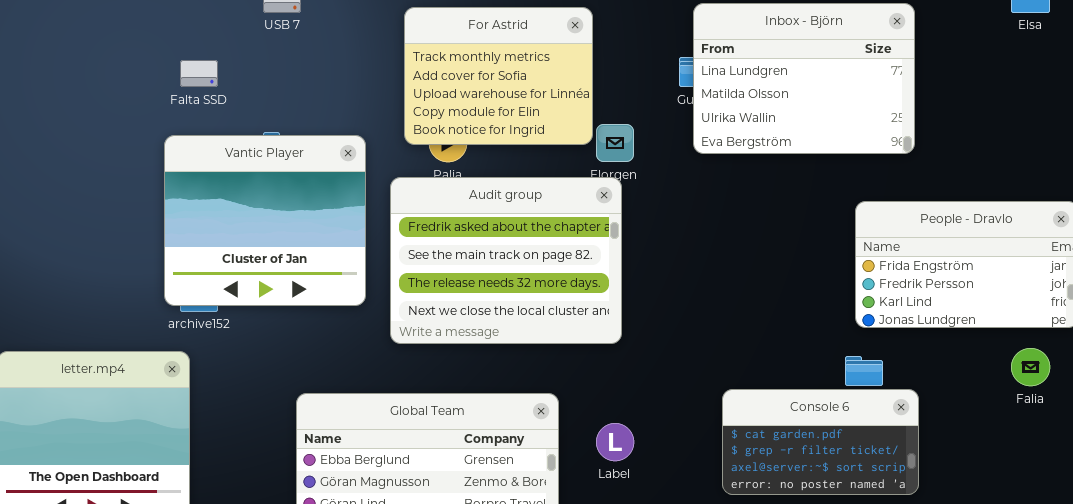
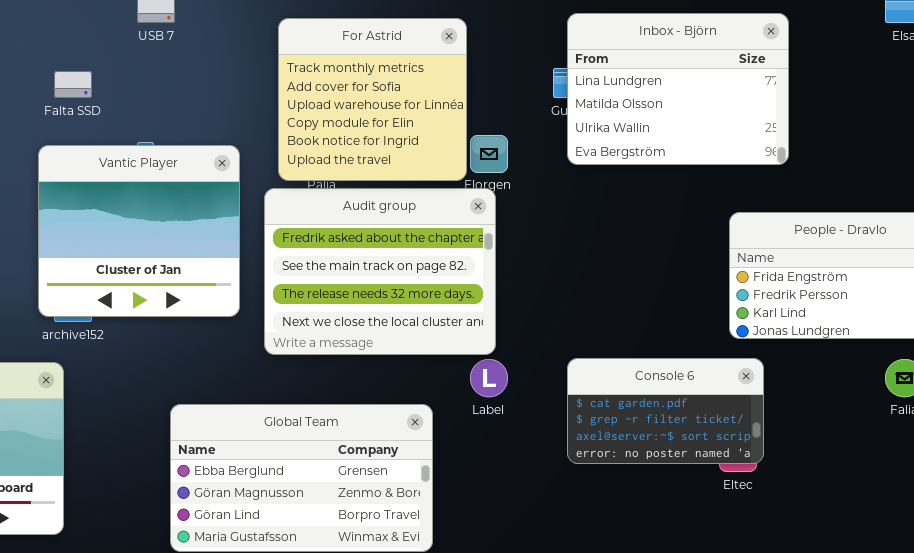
For Astrid: [404,7,593,145] -> [278,18,467,181], resized
Console 6: [722,389,919,495] -> [567,358,764,464], moved
Label: [596,423,634,461] -> [470,359,508,397], moved

